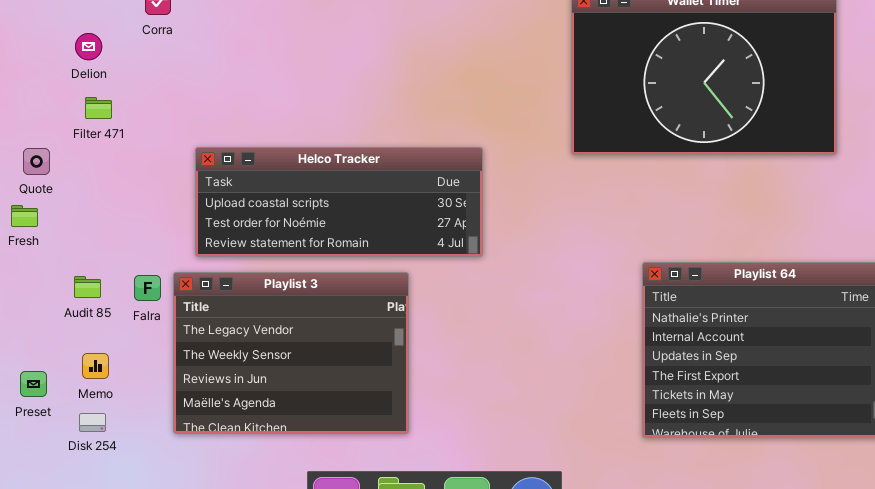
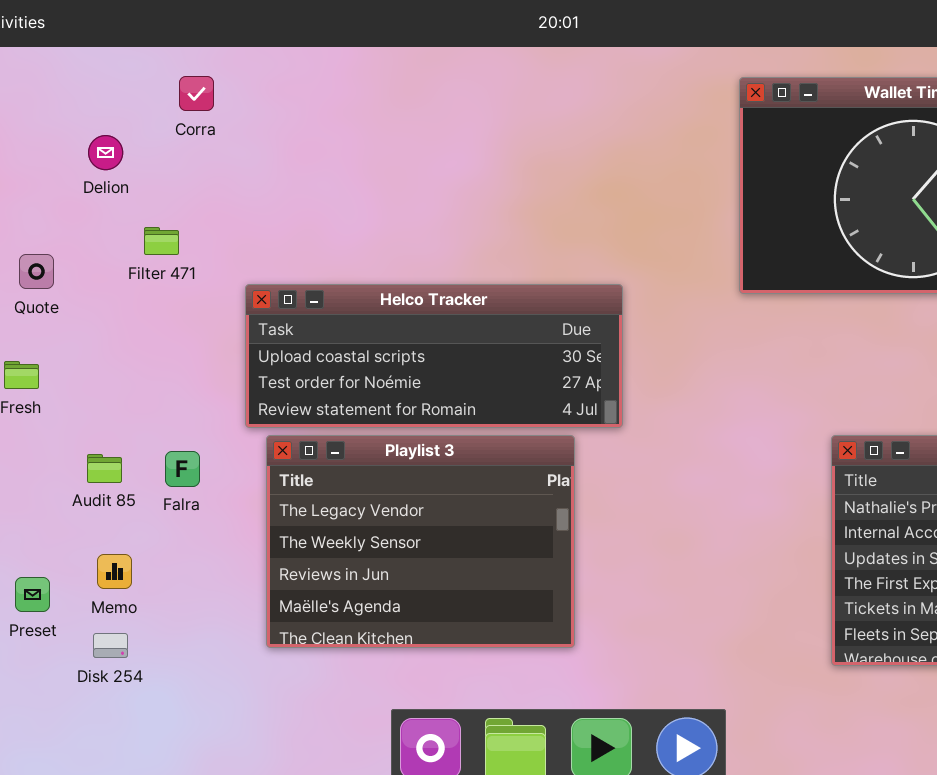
Filter 471: [85,97,112,119] -> [144,227,179,255], moved
Quote: [23,148,50,175] -> [19,254,54,289], moved
Playlist 3: [173,272,409,434] -> [266,435,575,648], moved

